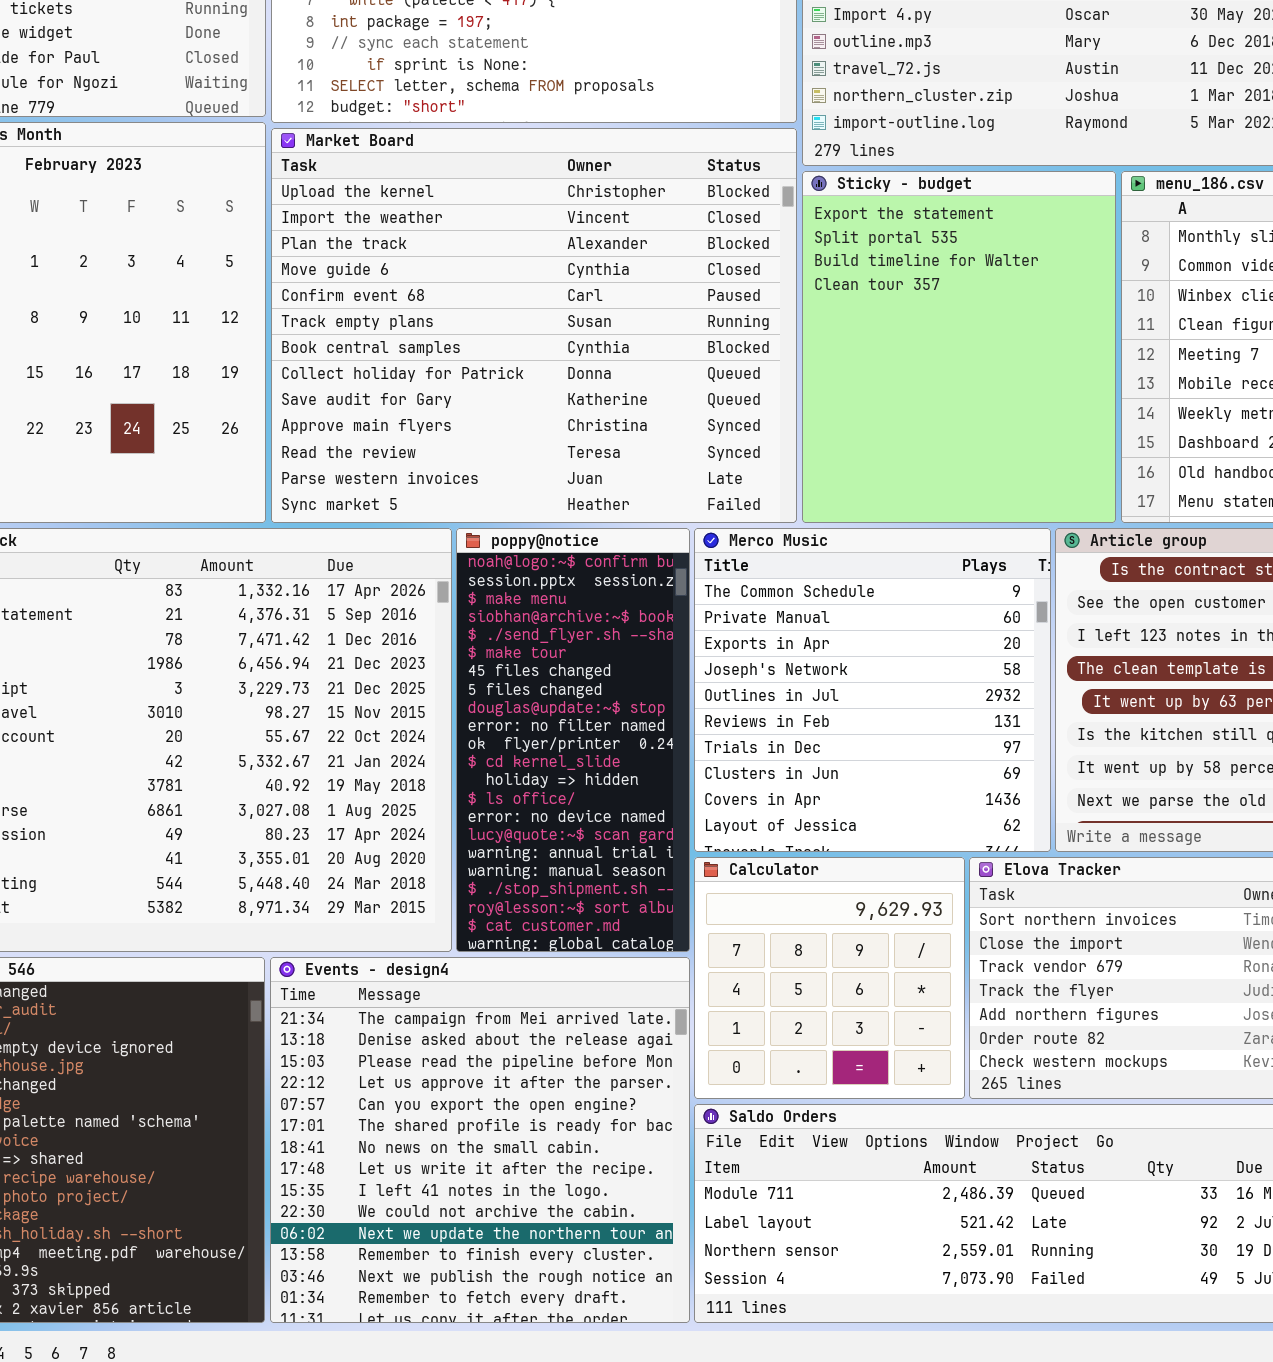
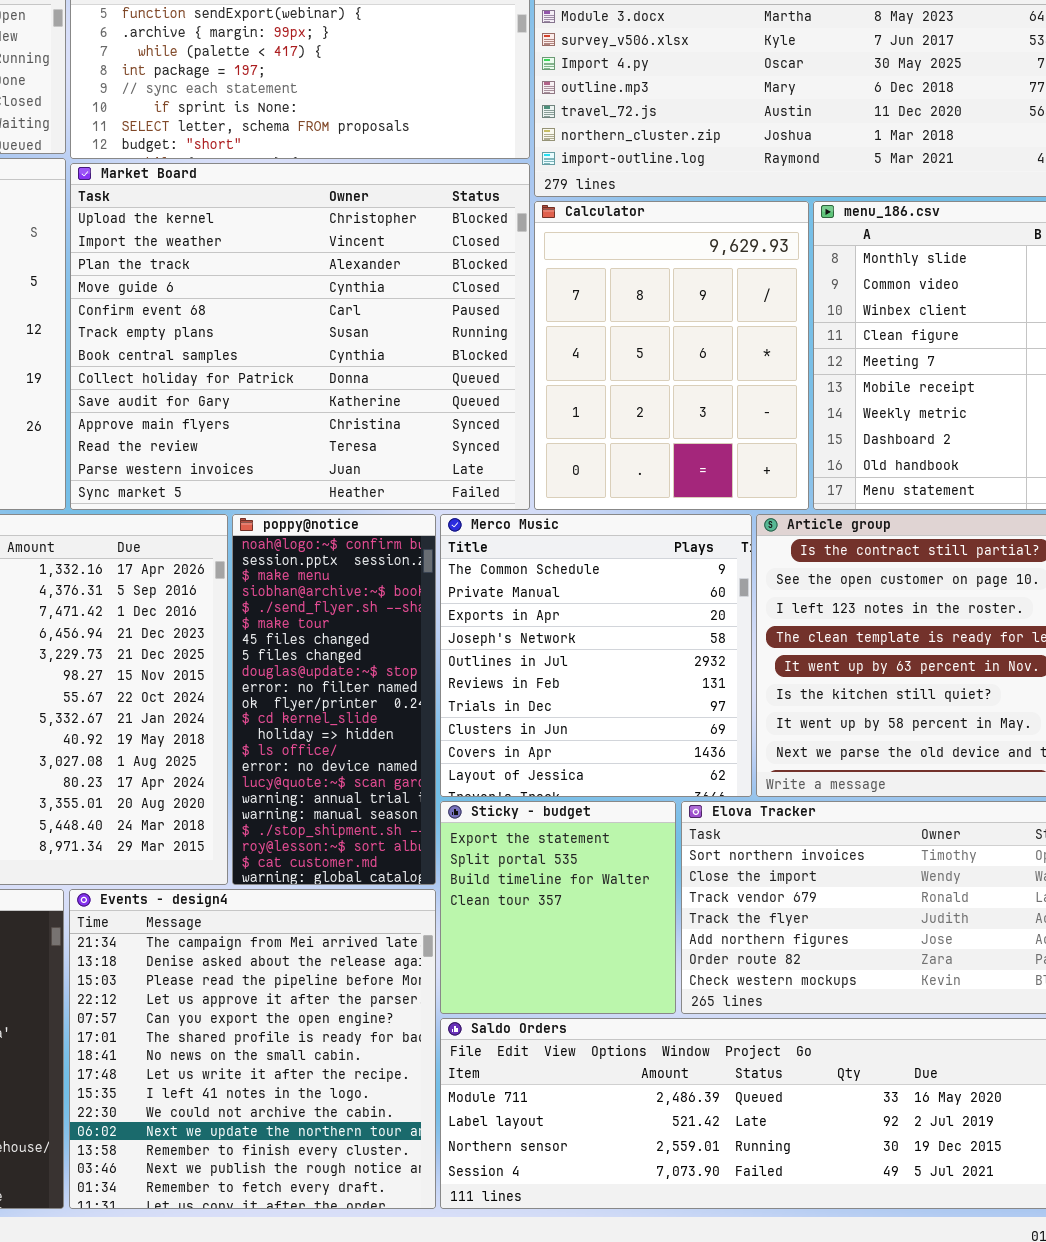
Sticky - budget: [802,171,1116,523] -> [440,801,676,1014], moved, resized
Calculator: [694,857,965,1099] -> [534,201,809,510], moved, resized

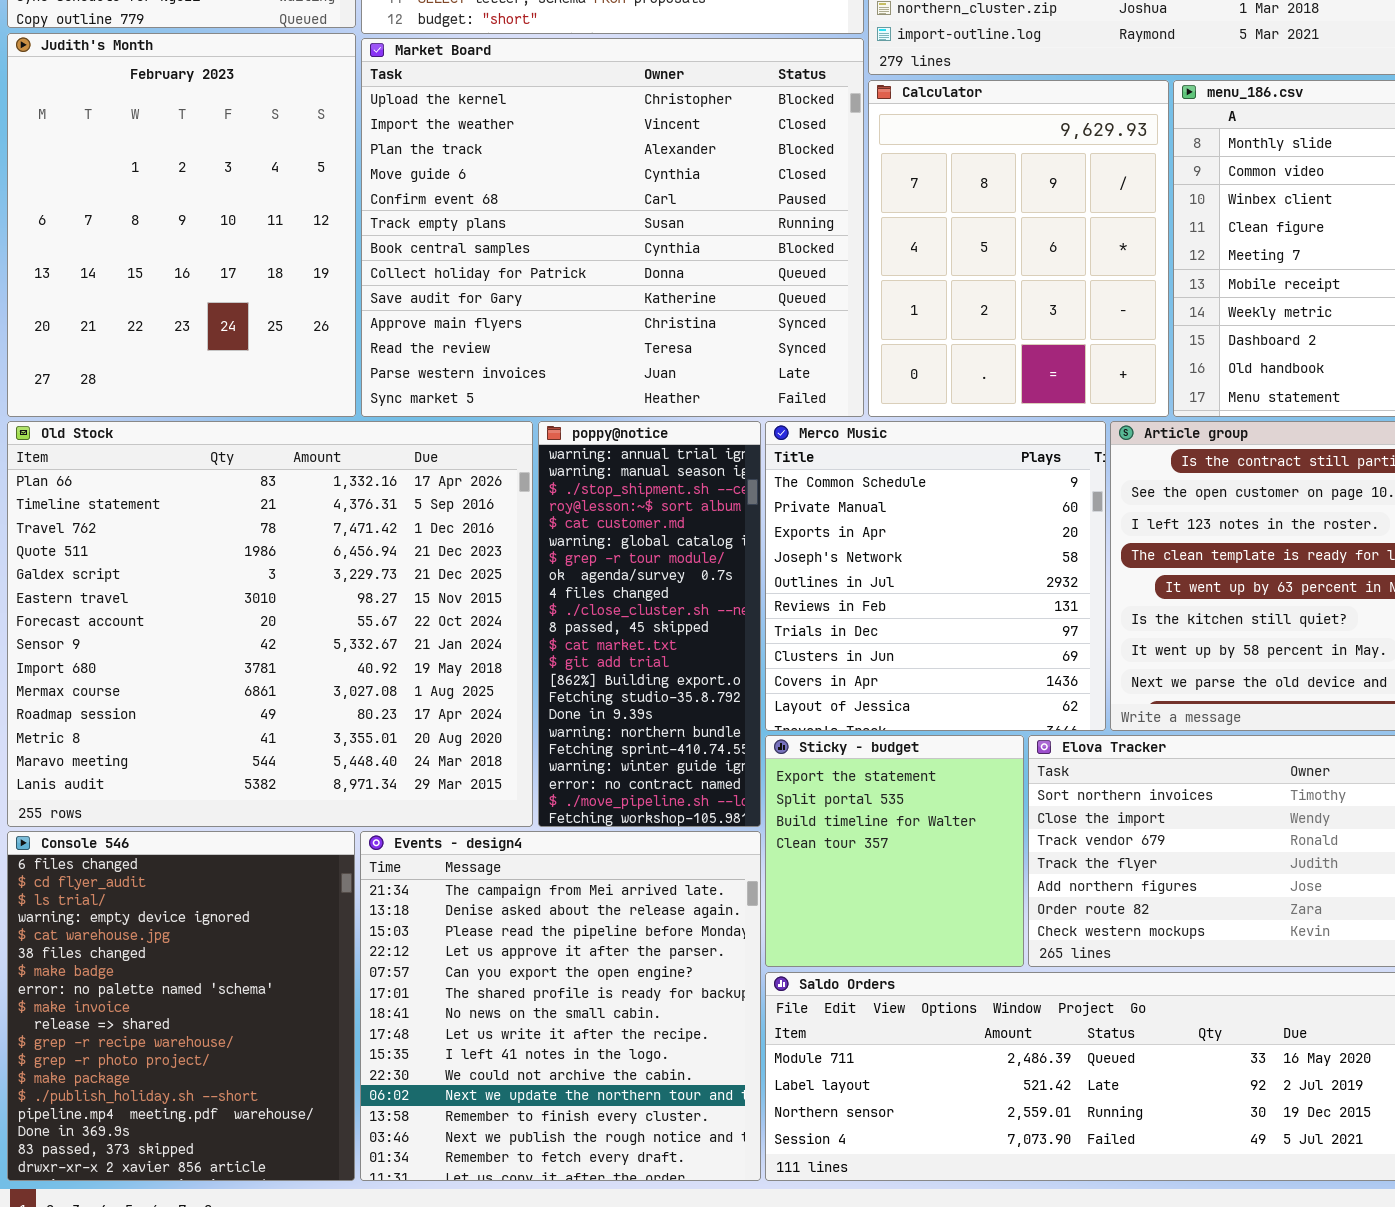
poppy@notice: [232,514,436,885] -> [538,421,761,827], scrolled down 16 rows

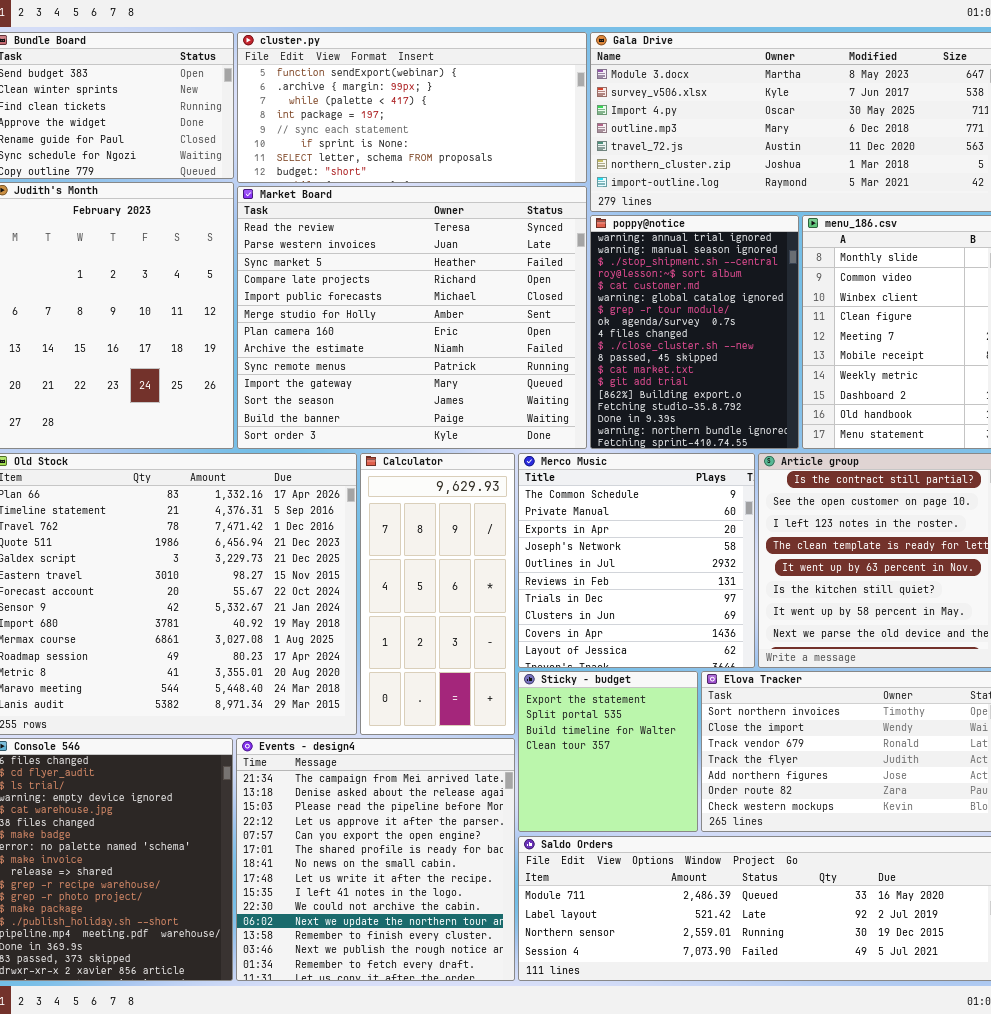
Market Board: [361,38,864,417] -> [237,186,587,449], scrolled down 10 rows
Calculator: [868,80,1169,417] -> [360,453,515,735], moved, resized
poppy@notice: [538,421,761,827] -> [590,215,799,449], moved, resized

